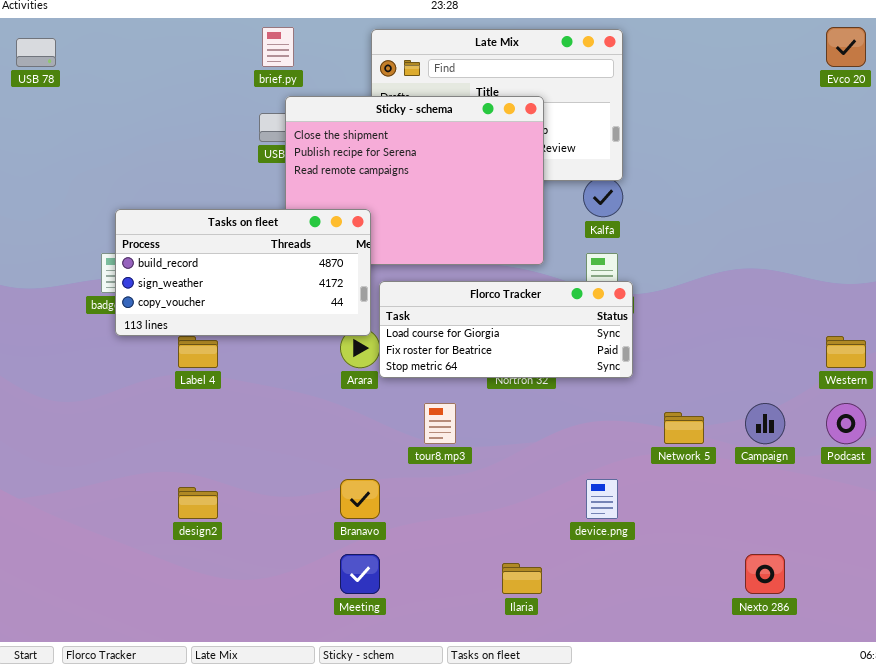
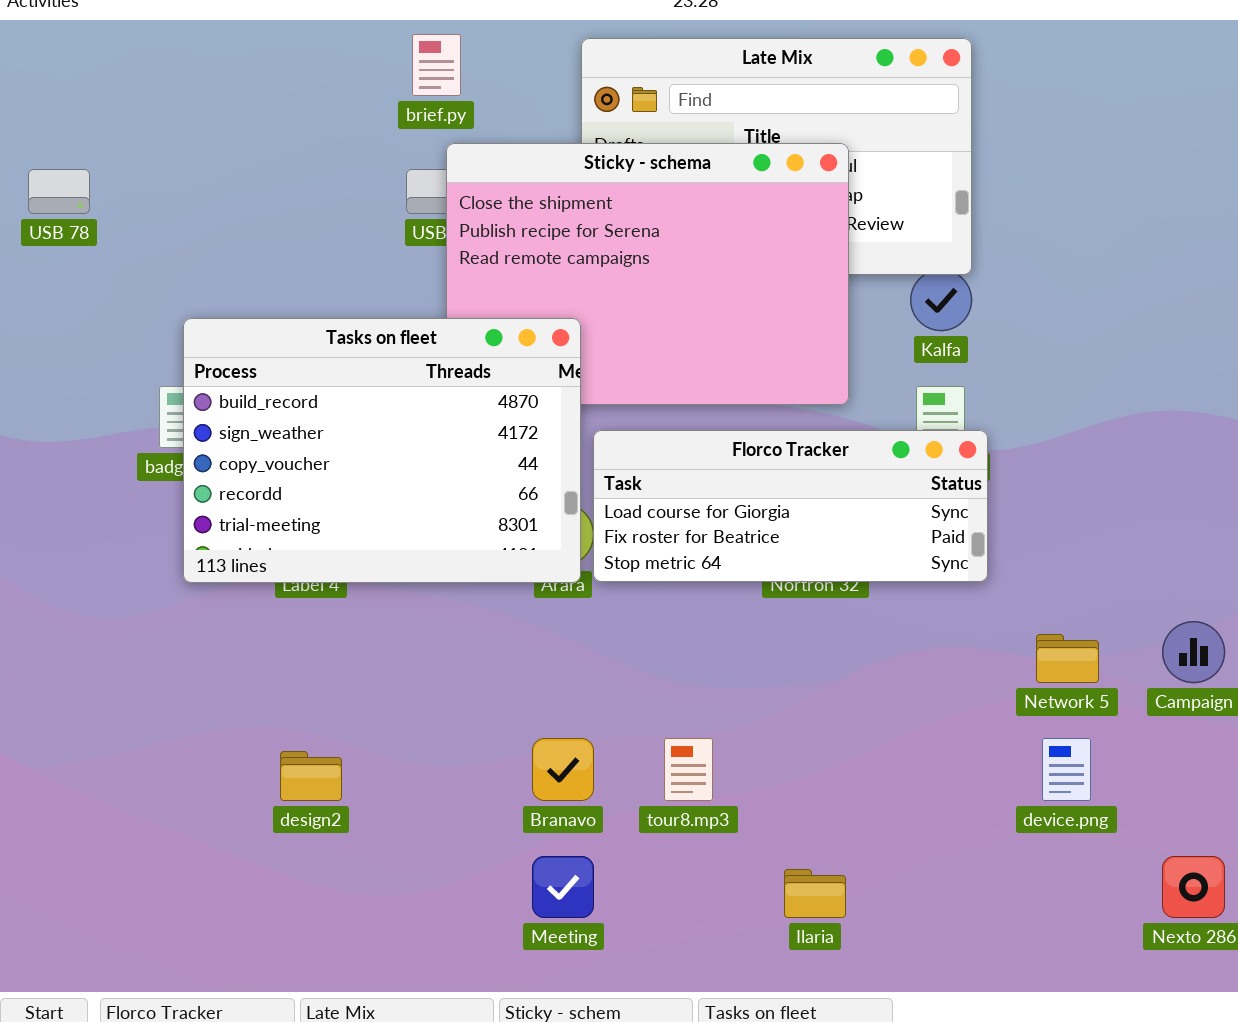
USB 78: [16,38,56,67] -> [28,169,90,214], moved
Tasks on fleet: [115,209,371,336] -> [183,318,581,583], resized
tour8.mp3: [424,403,456,444] -> [664,738,713,801], moved
device.png: [586,479,618,519] -> [1042,738,1091,801], moved

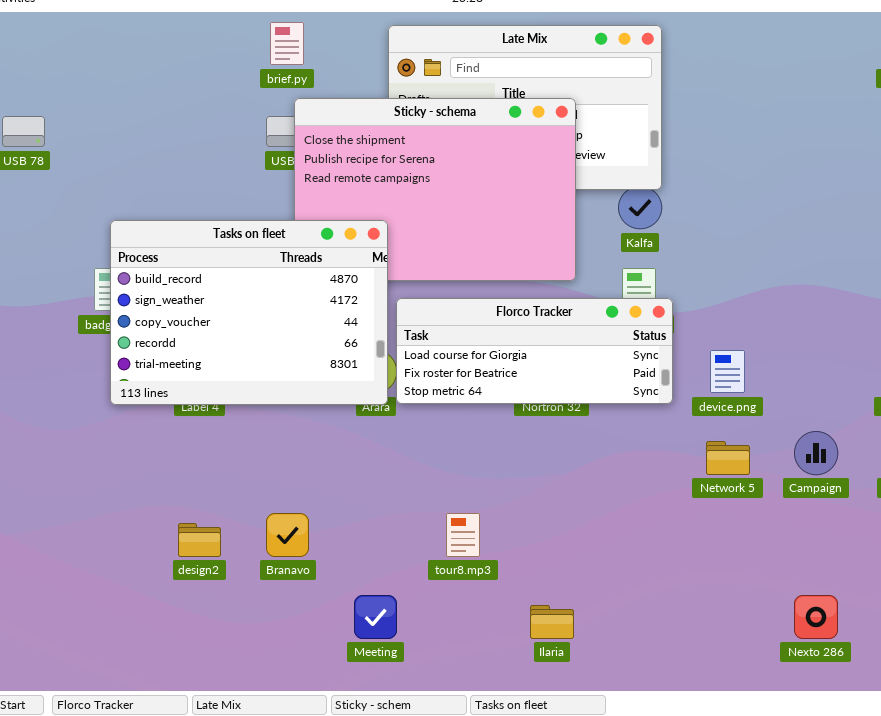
Branavo: [532,738,594,801] -> [266,513,309,557], moved
device.png: [1042,738,1091,801] -> [710,350,745,393], moved

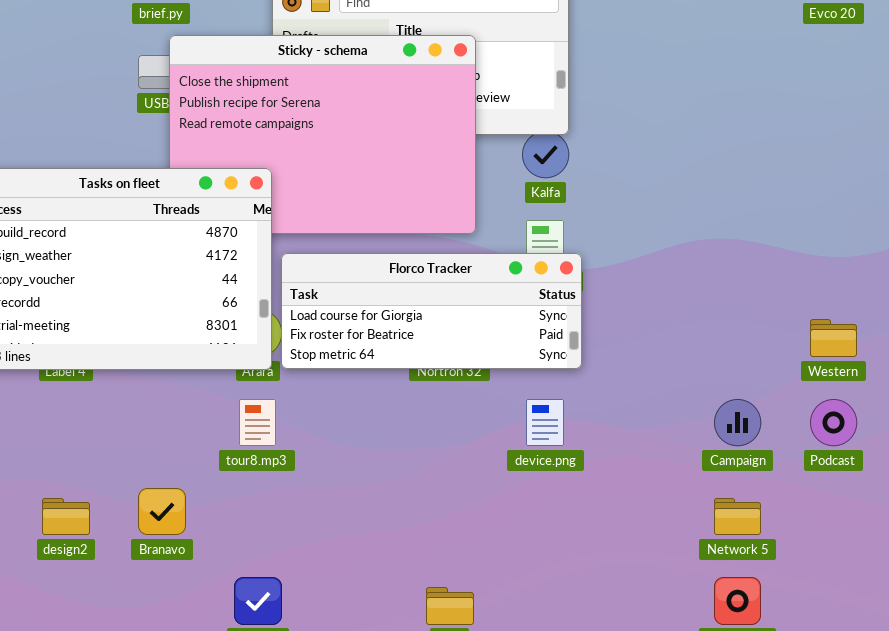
device.png: [710,350,745,393] -> [526,399,564,446], moved
Network 5: [706,441,750,475] -> [714,498,761,535], moved
tour8.mp3: [446,513,480,557] -> [239,399,276,446], moved

